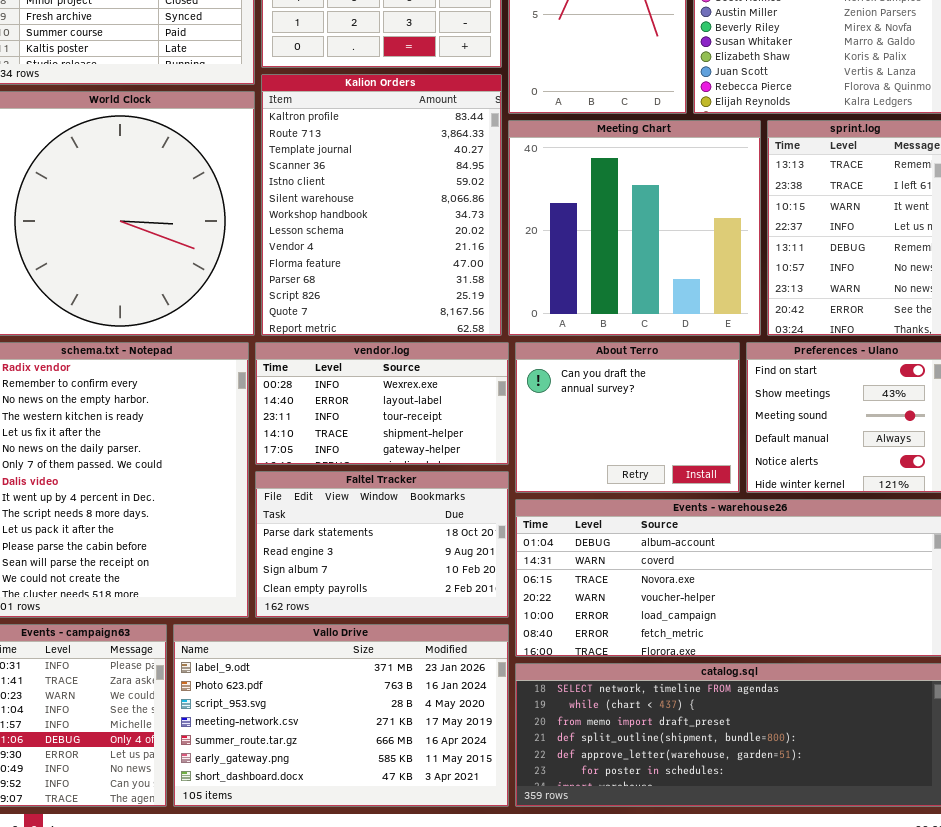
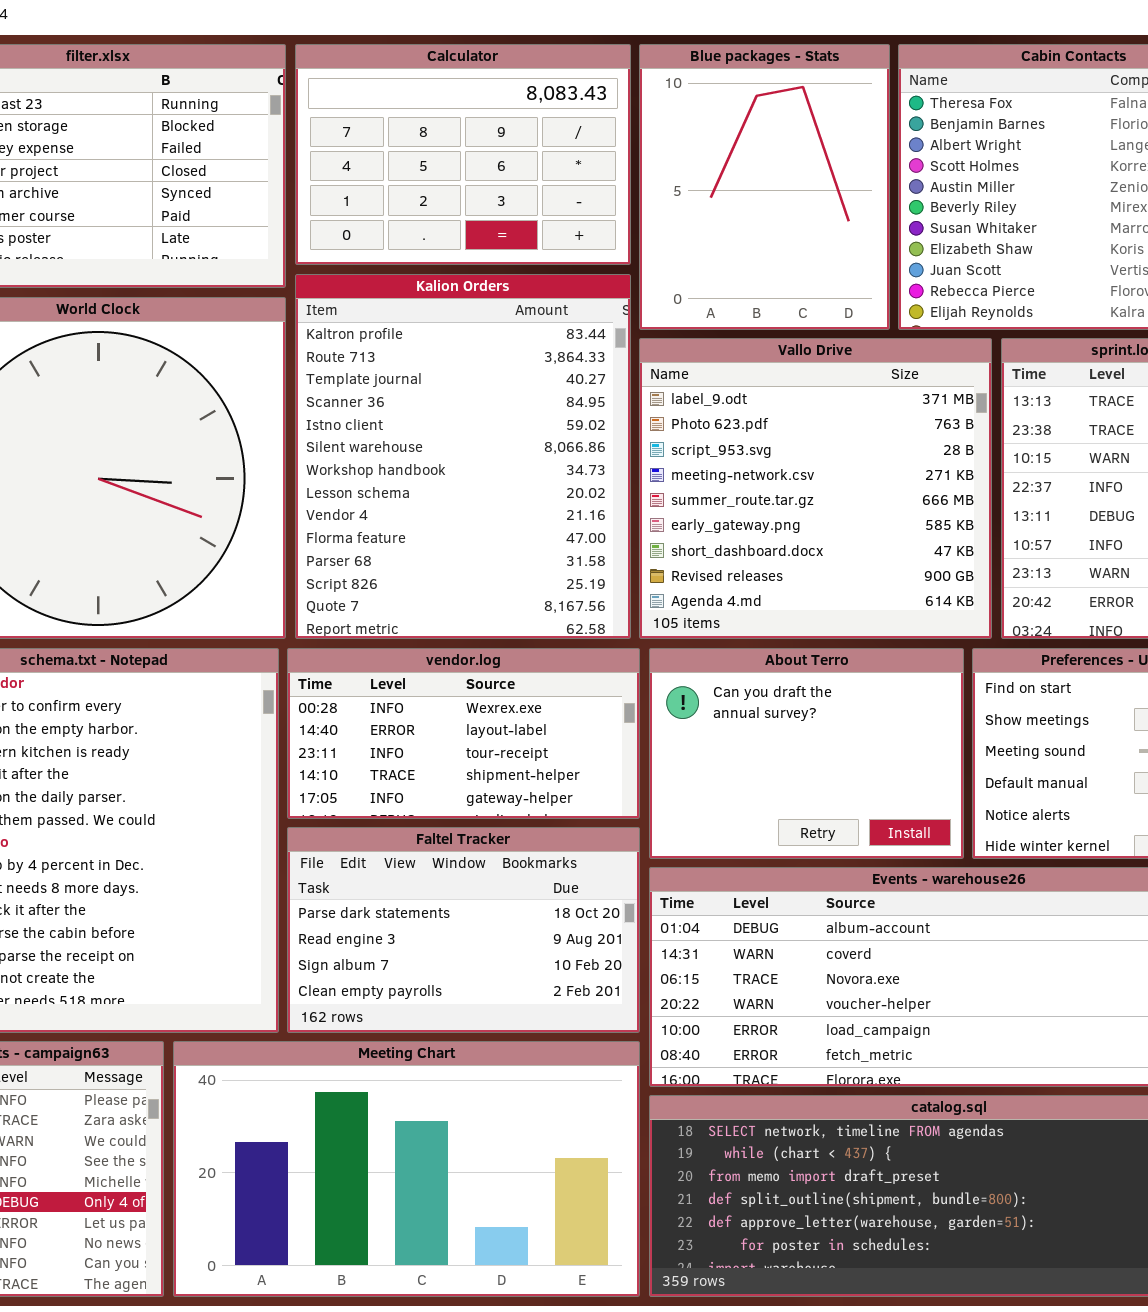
Meeting Chart: [508,120,761,336] -> [173,1041,640,1297], moved, resized
Vallo Drive: [173,624,509,807] -> [639,338,992,639], moved, resized

